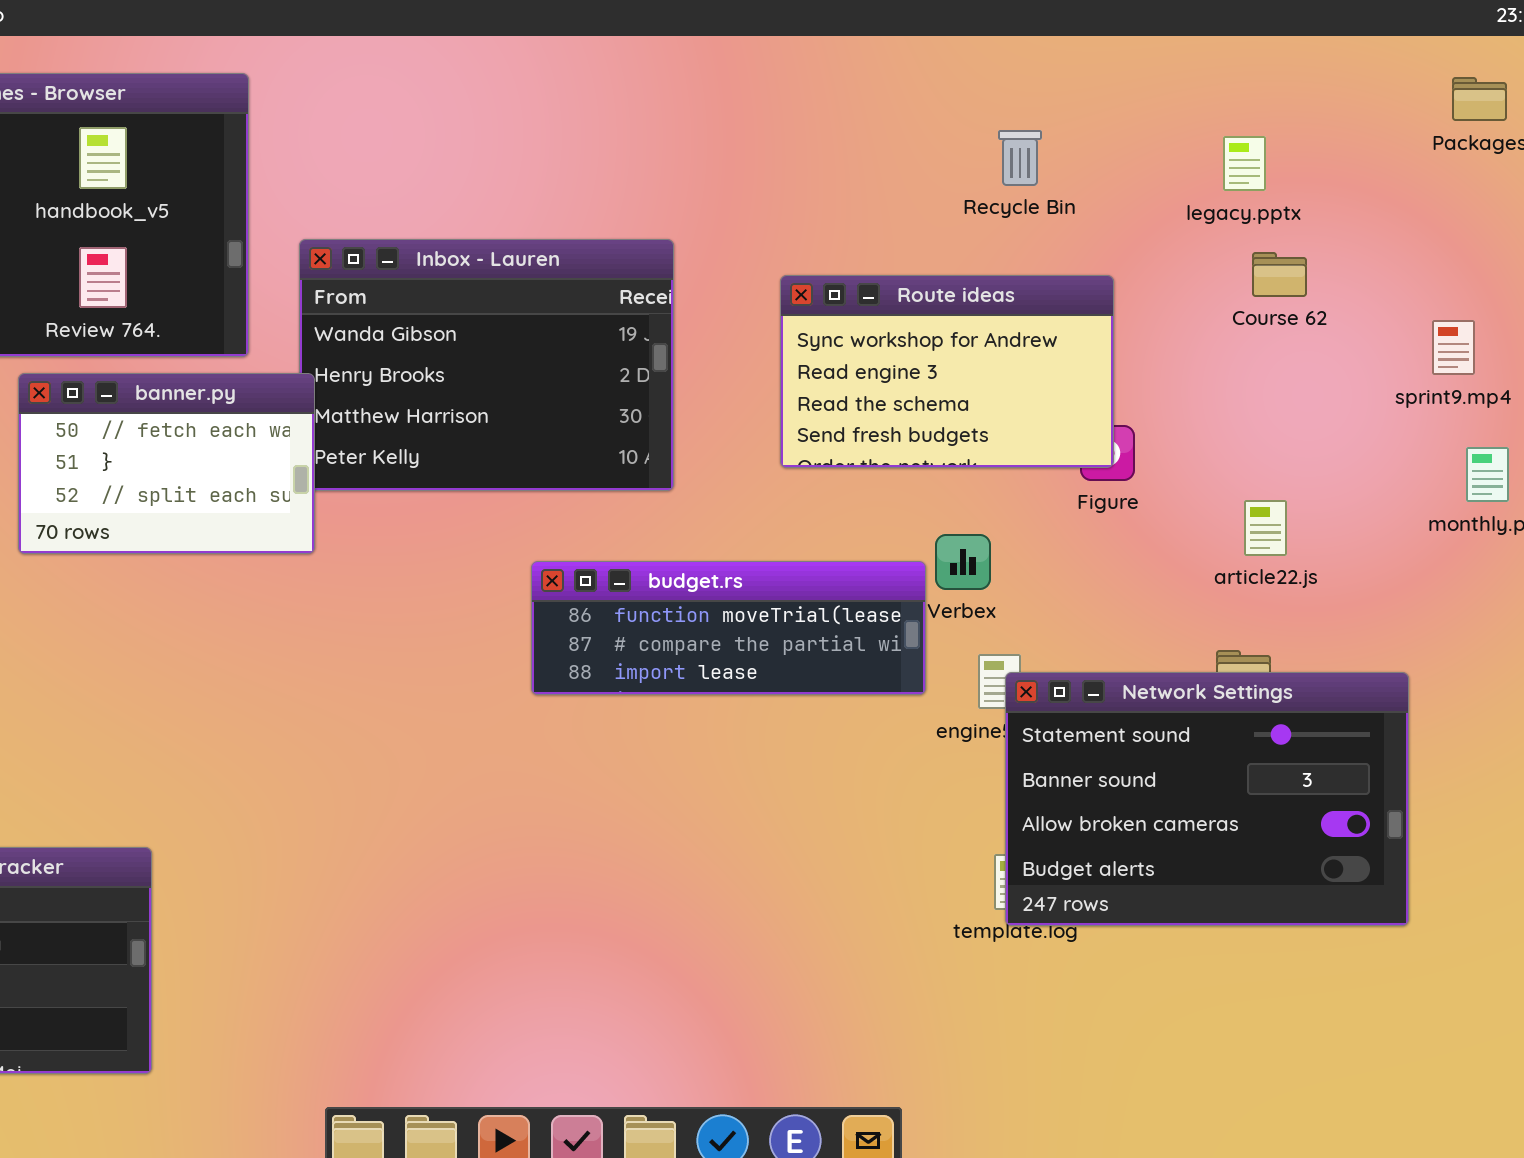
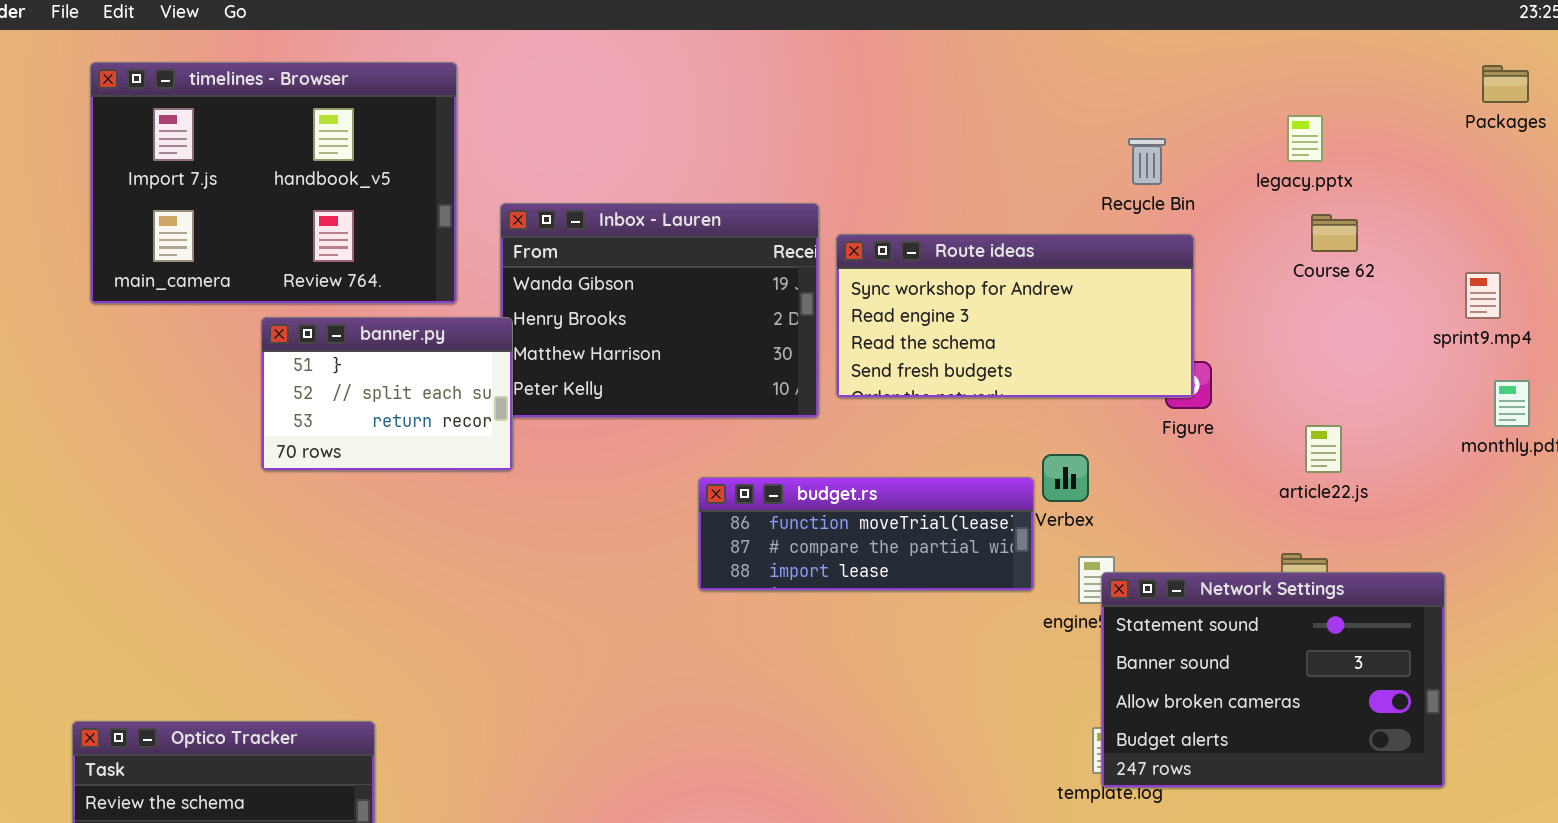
Recycle Bin: [998,130,1042,186] -> [1128,138,1166,185], moved
Route ideas: [780,275,1114,468] -> [836,234,1194,398], resized
banner.py: [18,373,315,554] -> [261,317,513,471], scrolled down 1 row

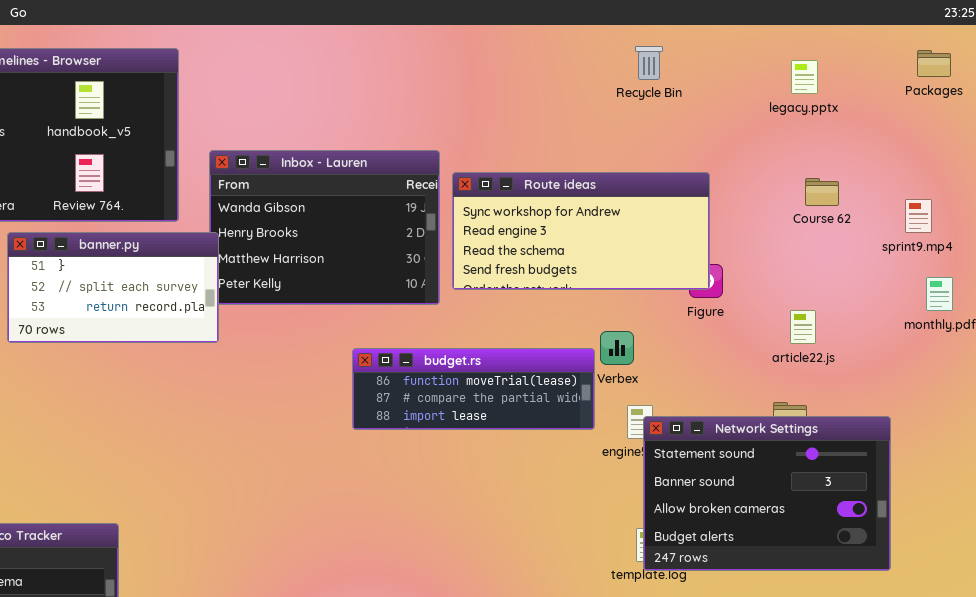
legacy.pptx: [1287,115,1323,162] -> [791,60,818,94], moved
Recycle Bin: [1128,138,1166,185] -> [635,46,663,80], moved
Course 62: [1311,214,1358,252] -> [805,178,839,206], moved
banner.py: [261,317,513,471] -> [7,232,219,343], resized

